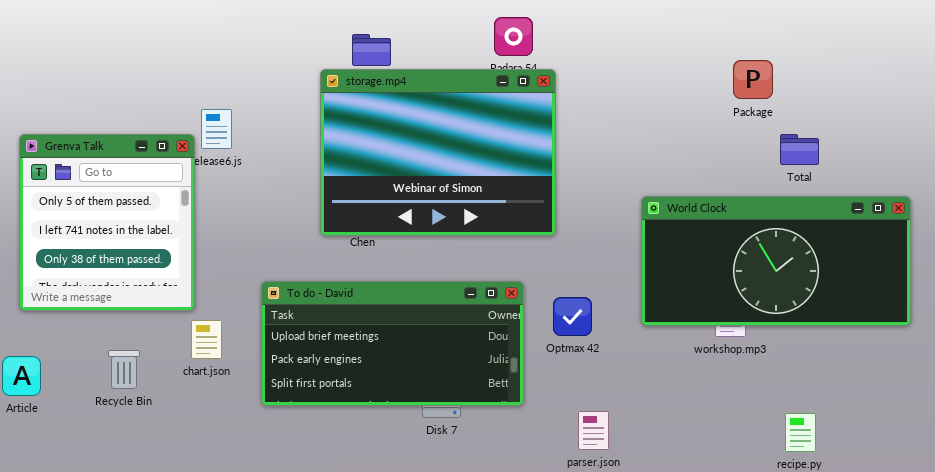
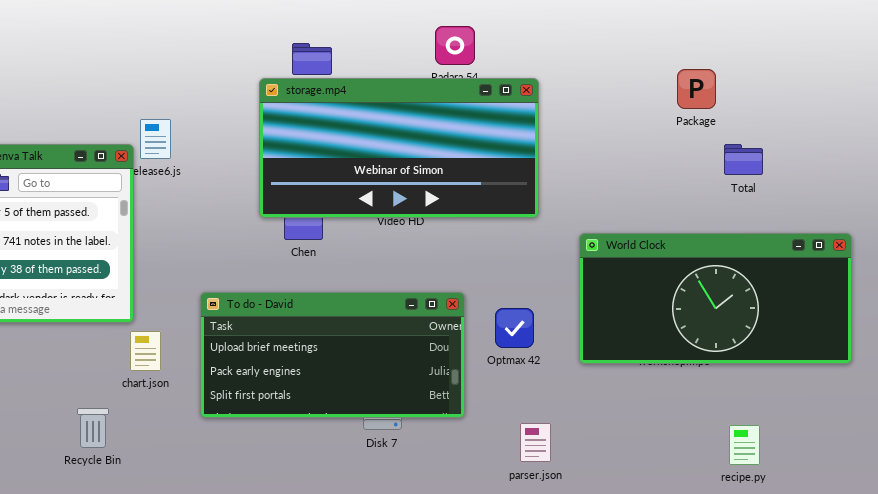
storage.mp4: [320,69,556,236] -> [259,78,539,218], resized
World Clock: [641,196,911,326] -> [579,233,852,364], moved
Recycle Bin: [108,350,140,389] -> [77,408,109,448], moved

